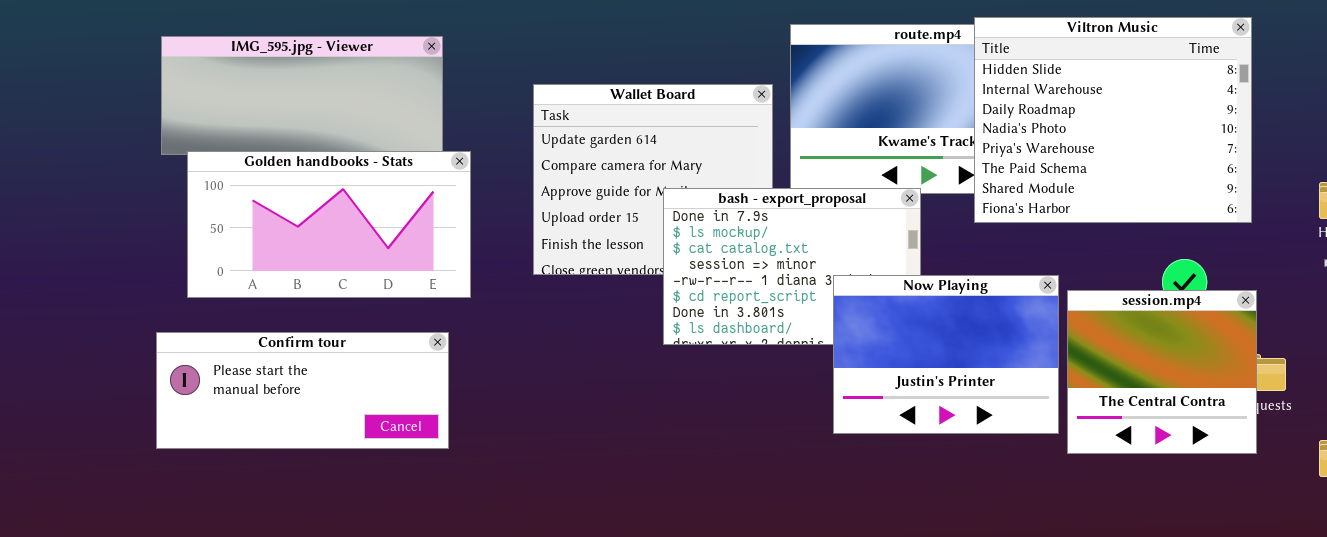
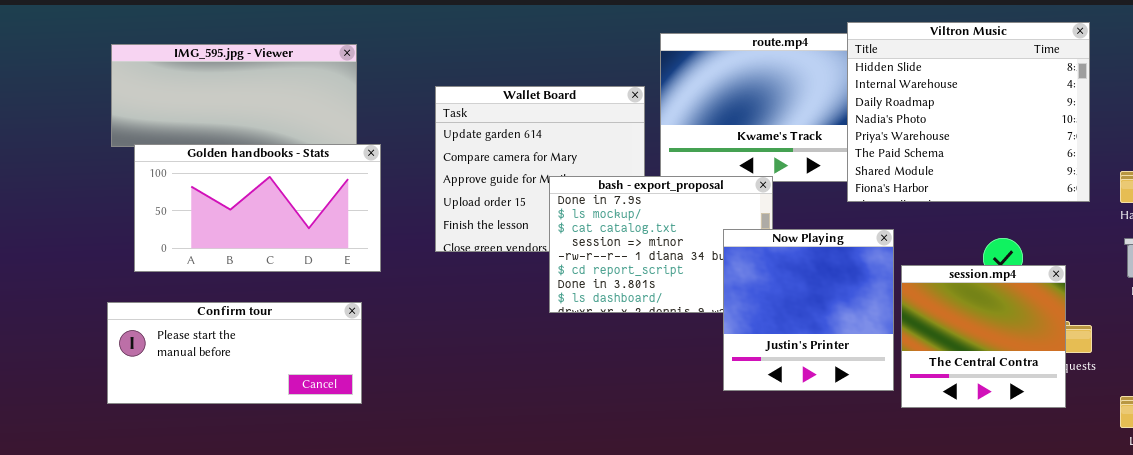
Viltron Music: [974,17,1252,223] -> [847,22,1090,202], moved
Now Playing: [833,275,1059,434] -> [723,229,894,391], resized

